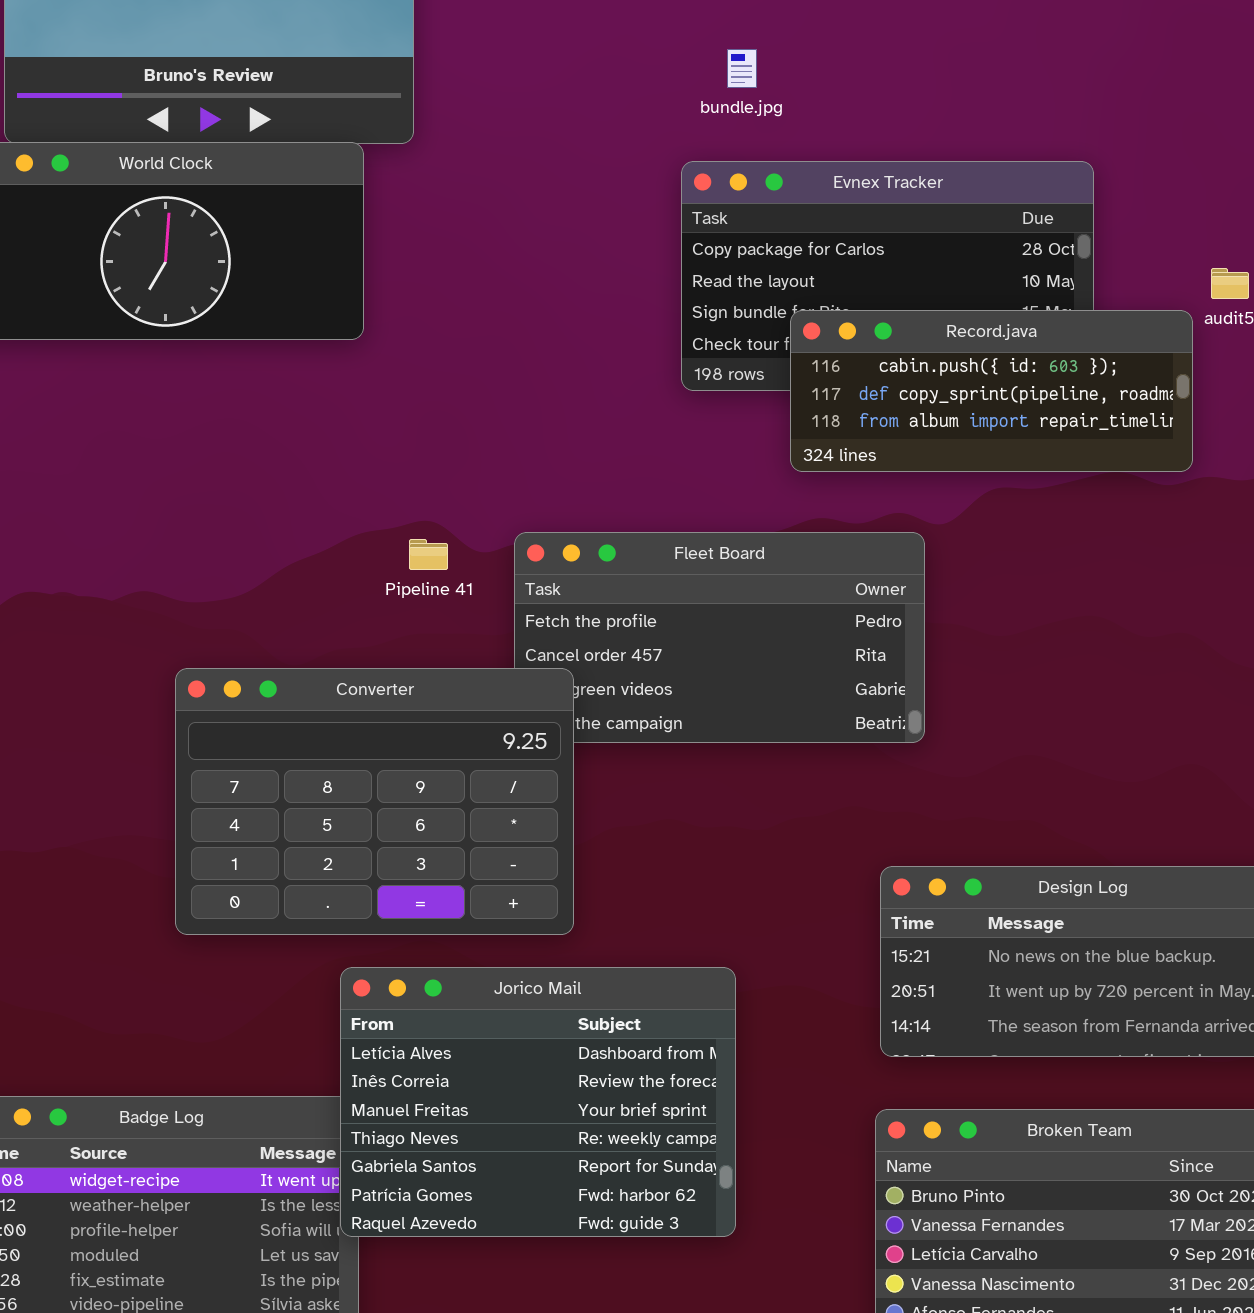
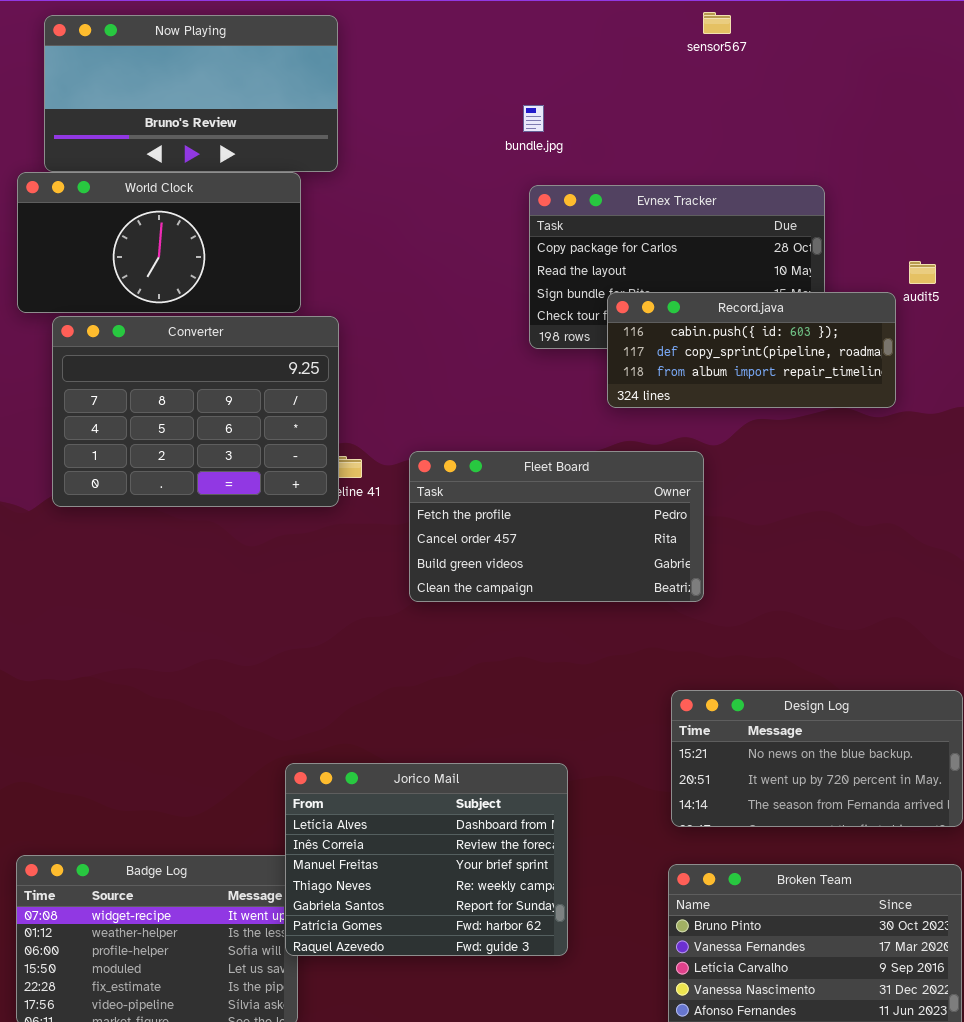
bundle.jpg: [727,49,757,88] -> [523,105,544,132], moved
Converter: [175,668,574,935] -> [52,316,339,507], moved

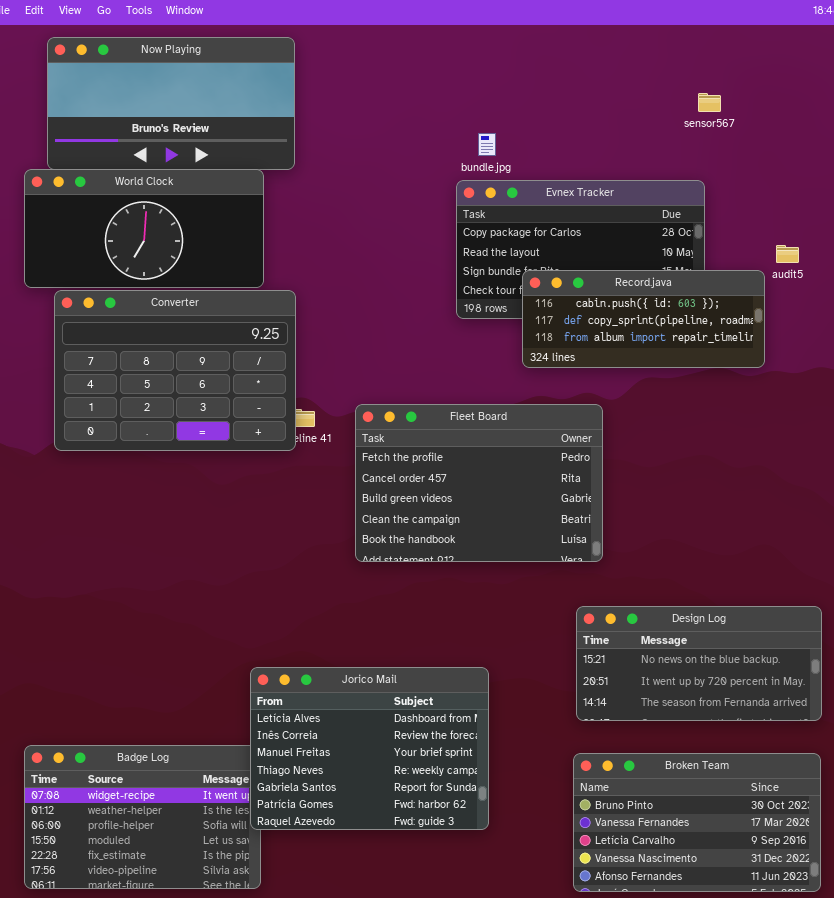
sensor567: [703,12,731,34] -> [698,93,721,112], moved
bundle.jpg: [523,105,544,132] -> [478,133,496,156], moved
Fleet Board: [409,451,704,602] -> [355,404,603,562], resized

